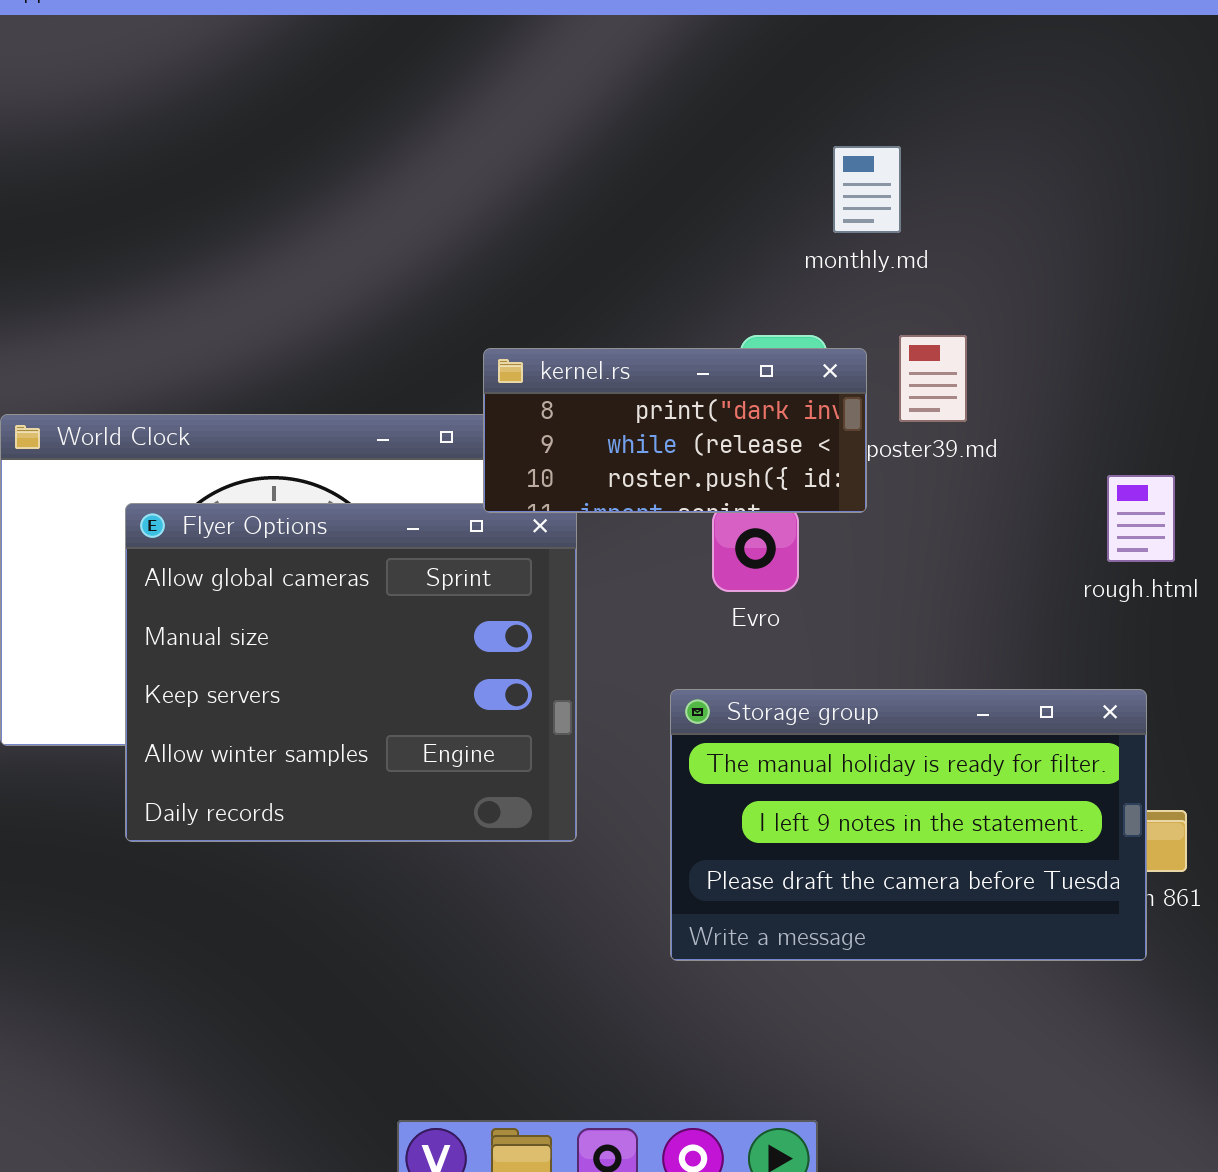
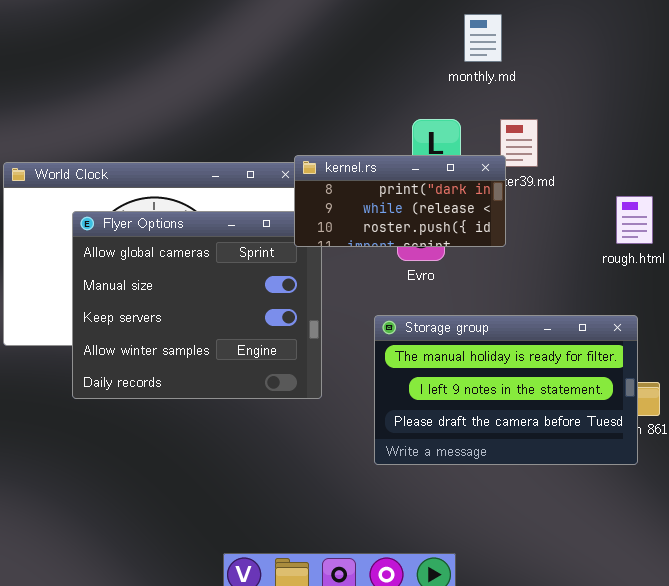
kernel.rs: [483,348,867,513] -> [294,155,506,247], moved

